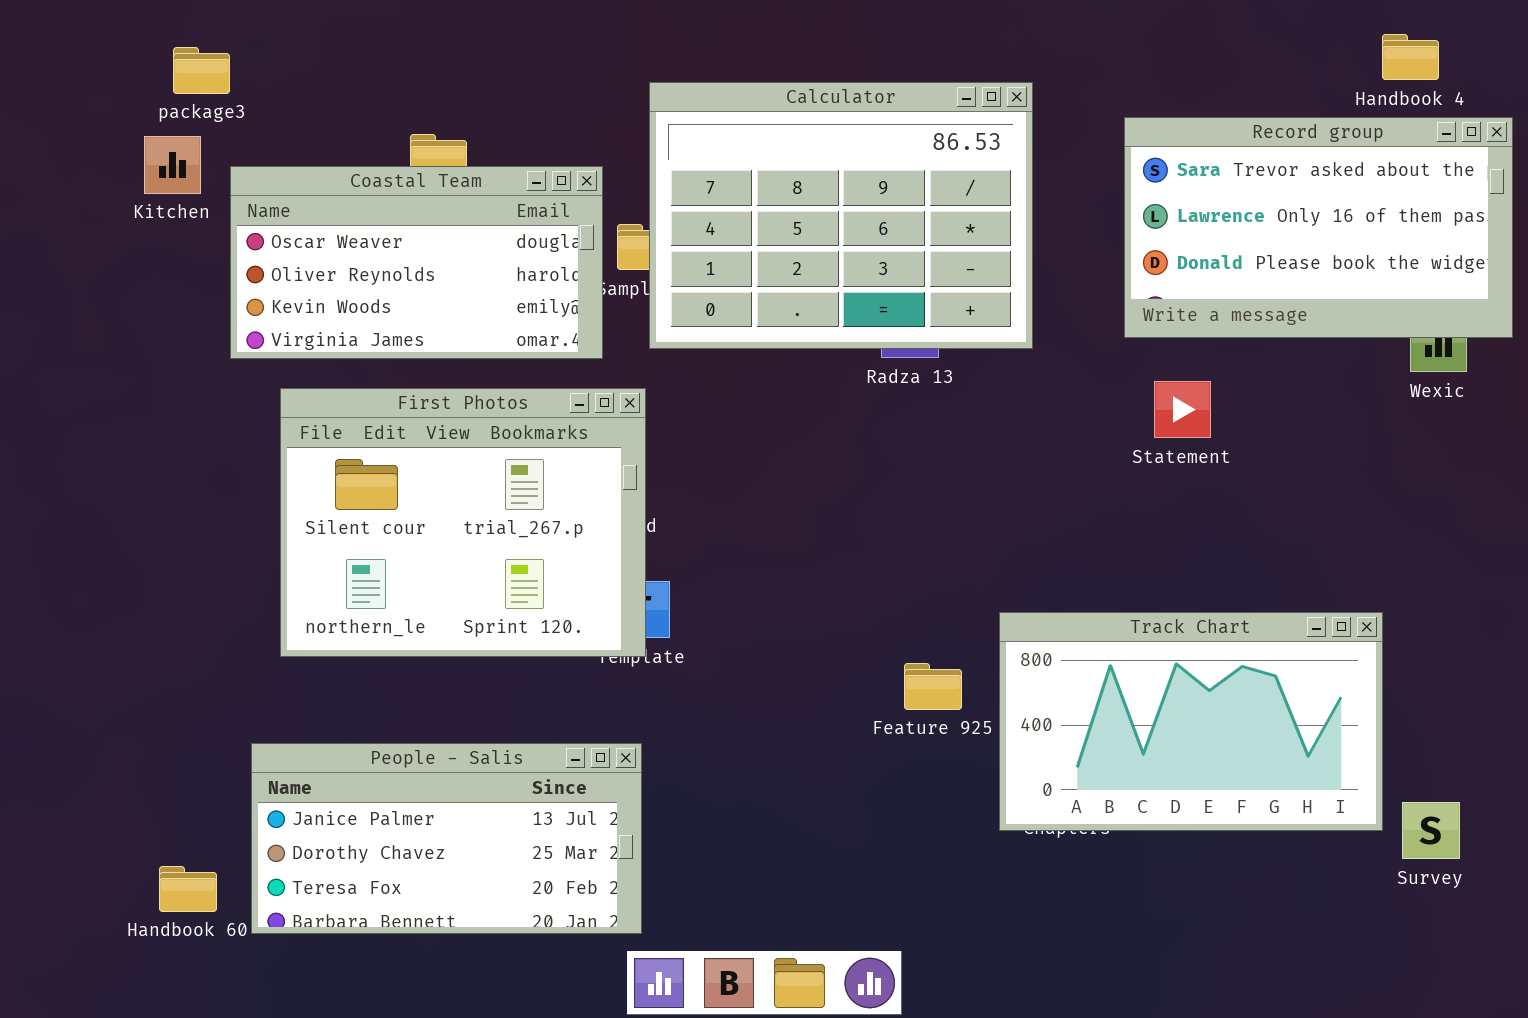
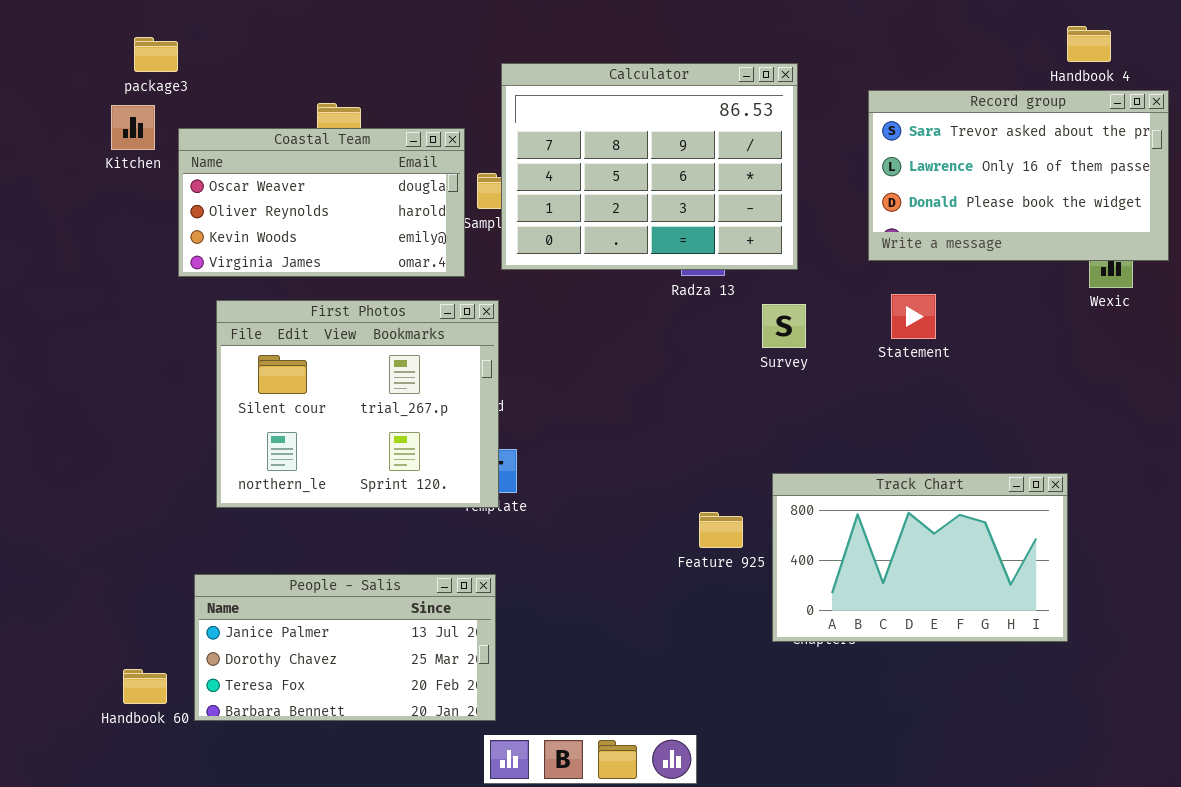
Survey: [1402,802,1460,859] -> [762,304,806,348], moved

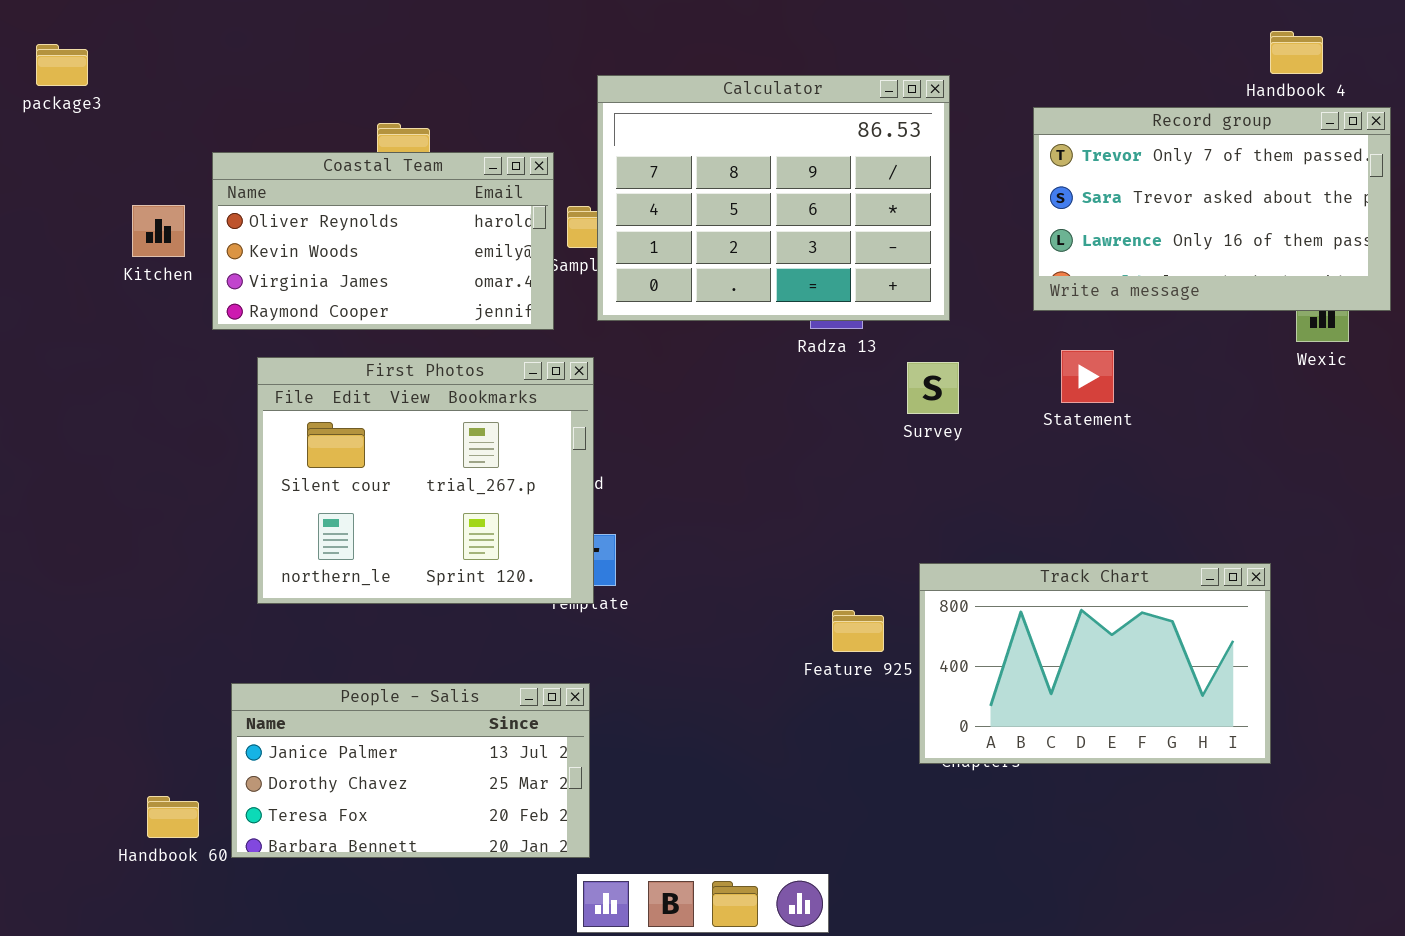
package3: [134,37,178,72] -> [36,44,88,86], moved
Record group: [868,90,1169,261] -> [1033,107,1391,311], scrolled up 1 row
Kitchen: [111,105,155,150] -> [132,205,185,257], moved
Coastal Team: [178,128,465,277] -> [212,152,554,330], scrolled down 1 row

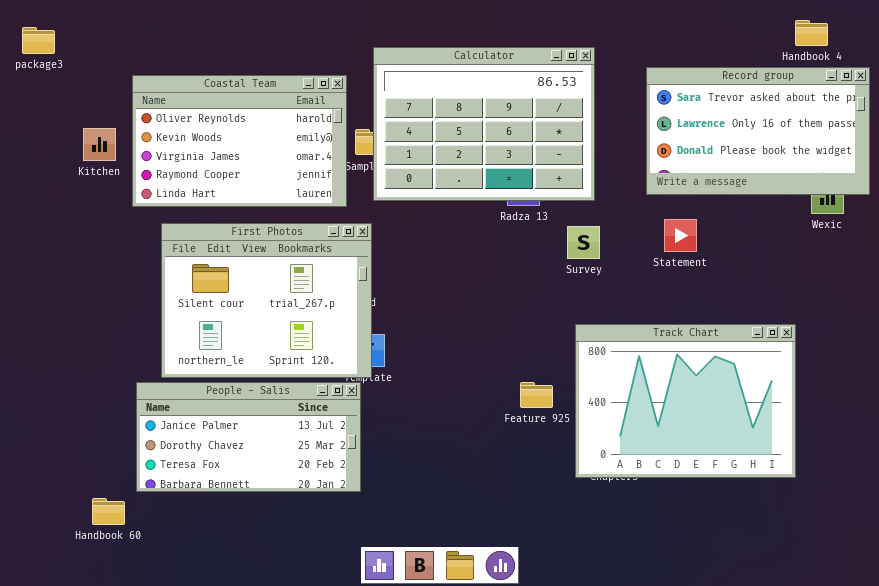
Record group: [1033,107,1391,311] -> [646,67,870,195], scrolled down 1 row
Coastal Team: [212,152,554,330] -> [132,75,347,207], resized
Track Chart: [919,563,1271,764] -> [575,324,796,478], resized
People - Salis: [231,683,590,858] -> [136,382,361,492], moved

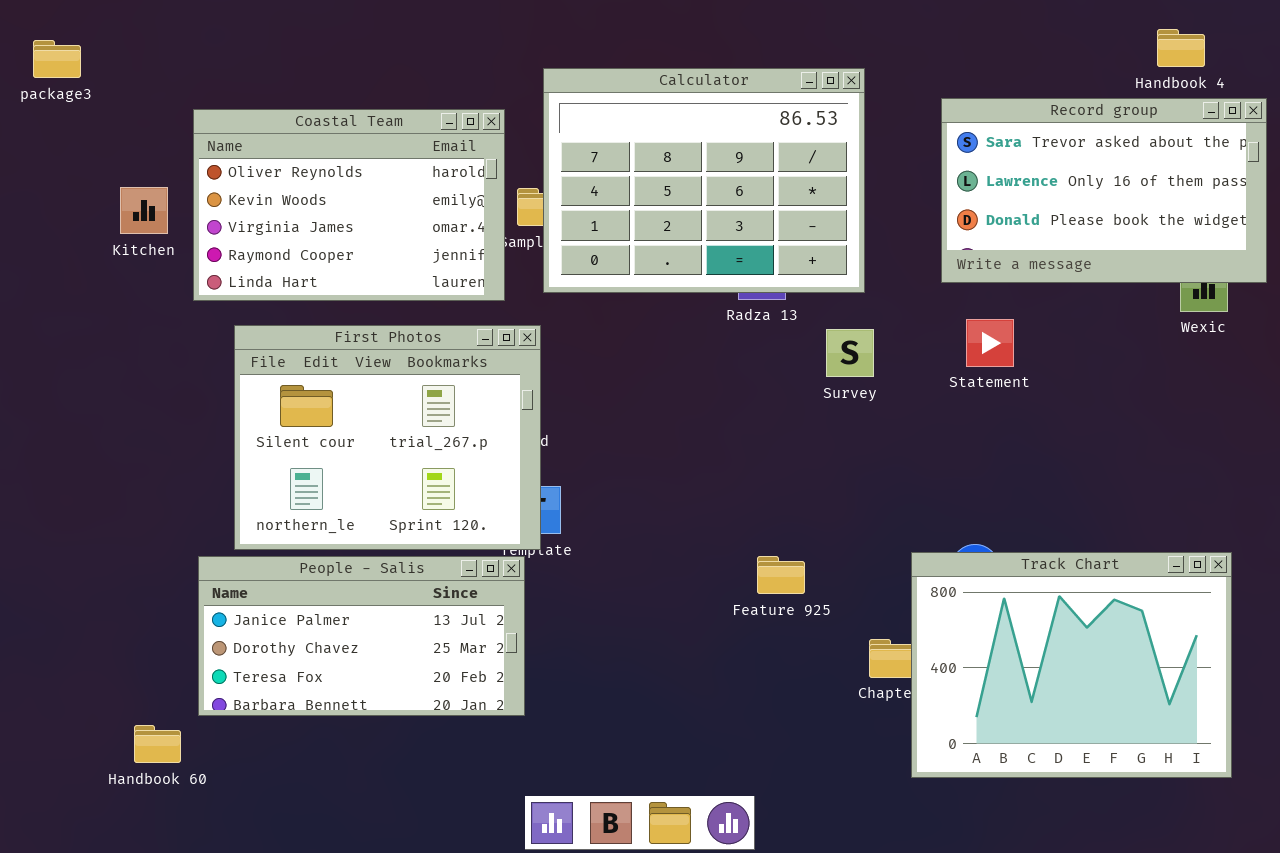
Track Chart: [575,324,796,478] -> [911,552,1232,778], moved

